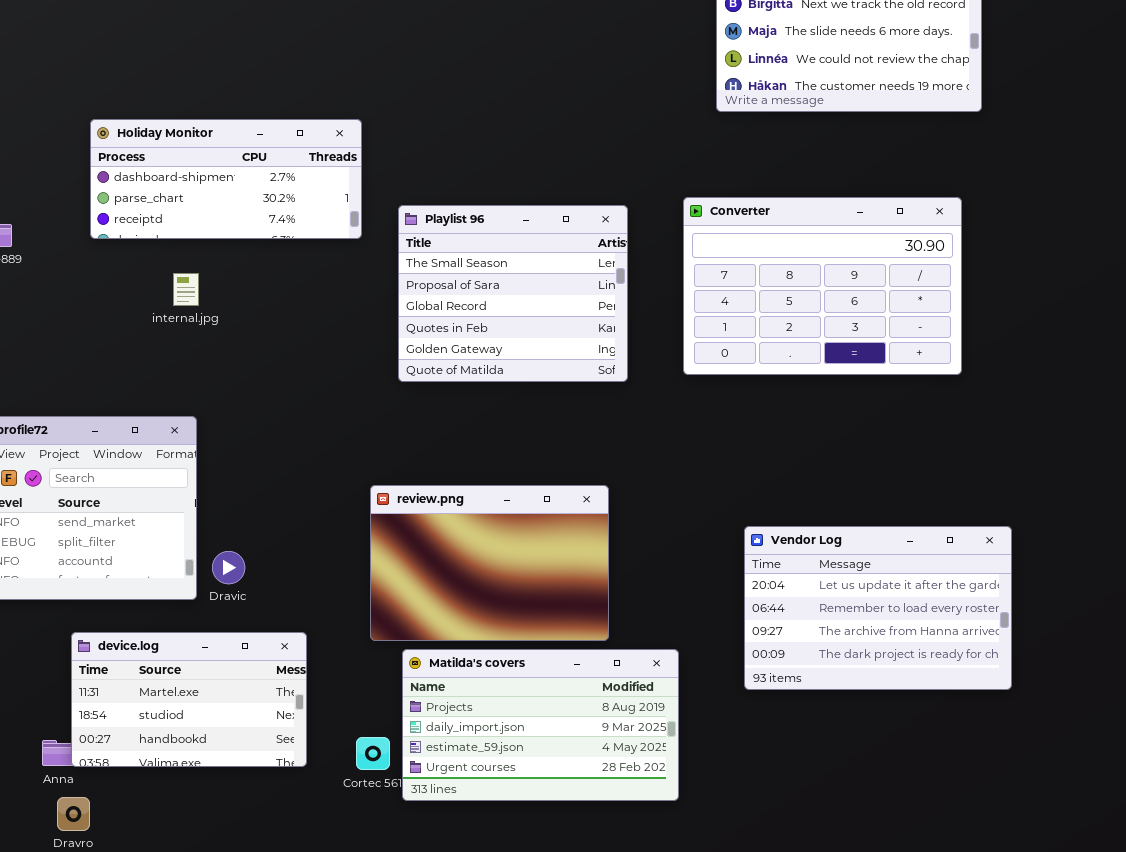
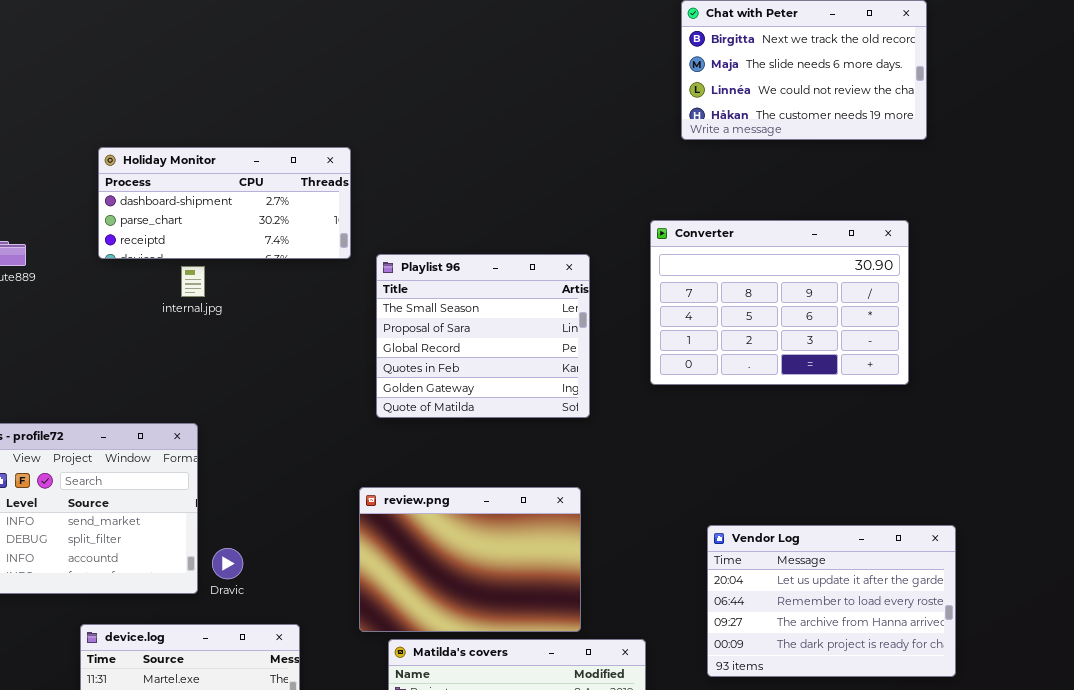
Playlist 96: [398,205,628,382] -> [376,254,590,418], moved
internal.jpg: [173,273,199,306] -> [181,266,205,297], moved

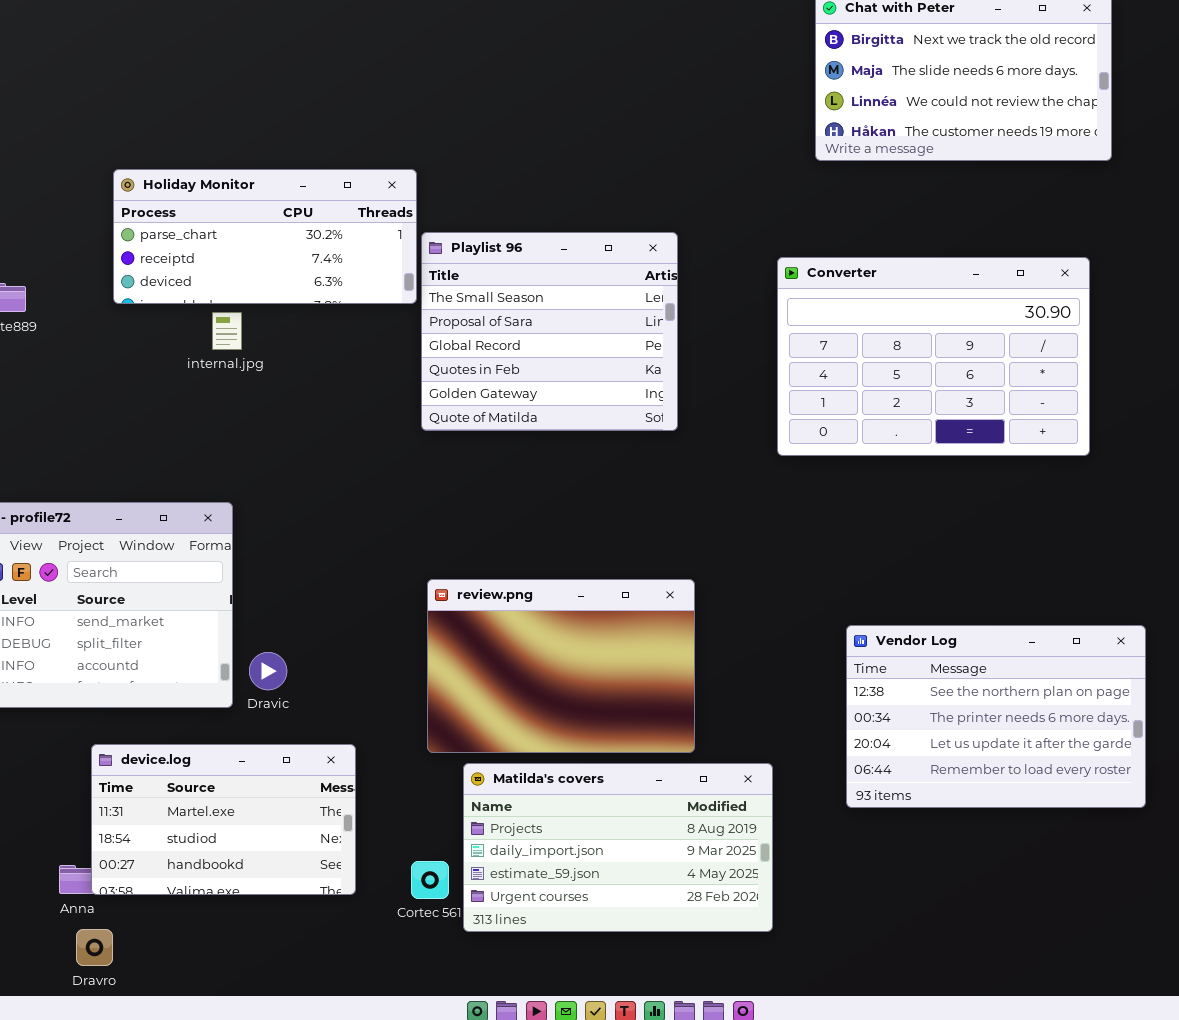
Holiday Monitor: [98,147,351,259] -> [113,169,417,304], scrolled down 1 row
Playlist 96: [376,254,590,418] -> [421,232,678,431], moved
Vendor Log: [707,525,956,677] -> [846,625,1146,808], scrolled up 2 rows

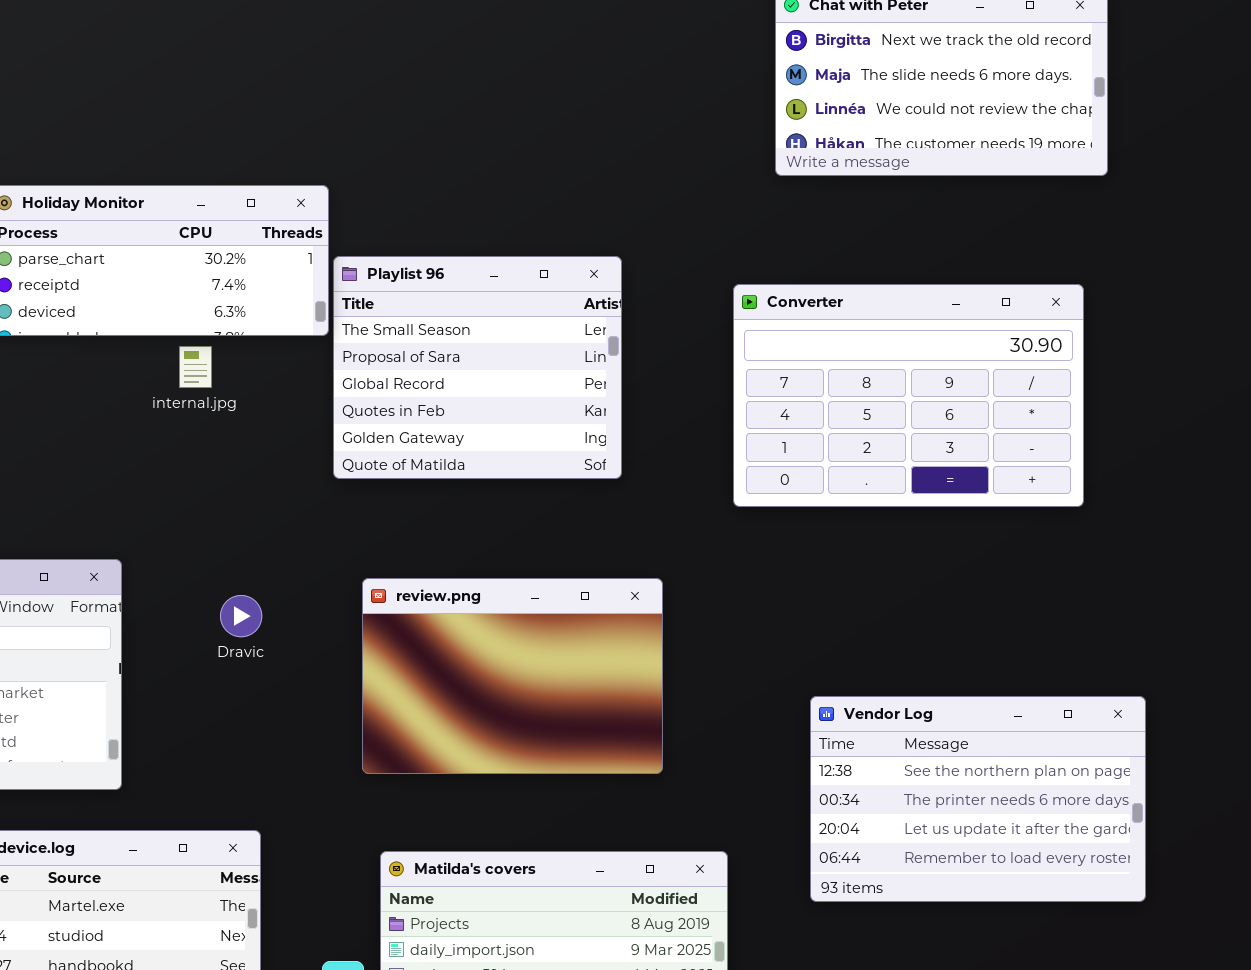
internal.jpg: [212,312,242,350] -> [179,346,212,388], moved
review.png: [427,579,695,753] -> [362,578,663,774], moved
Dravic: [249,652,287,690] -> [220,595,262,637], moved

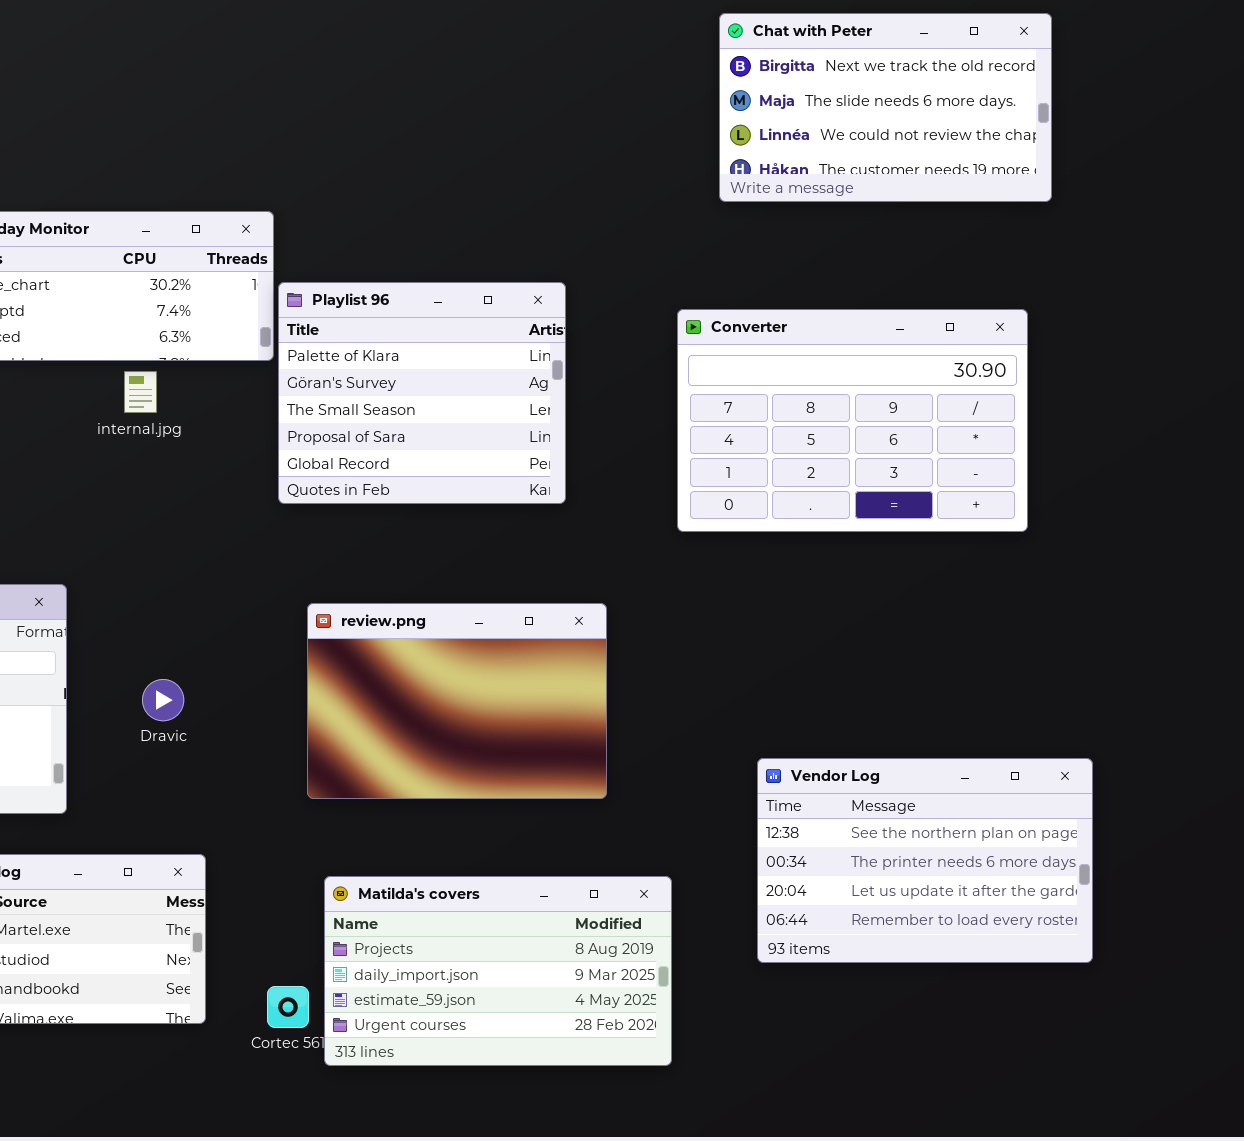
Playlist 96: [333,256,622,479] -> [278,282,566,504], scrolled up 2 rows
Dravic: [220,595,262,637] -> [142,679,184,721], moved
Vendor Log: [810,696,1146,902] -> [757,758,1093,963], moved

